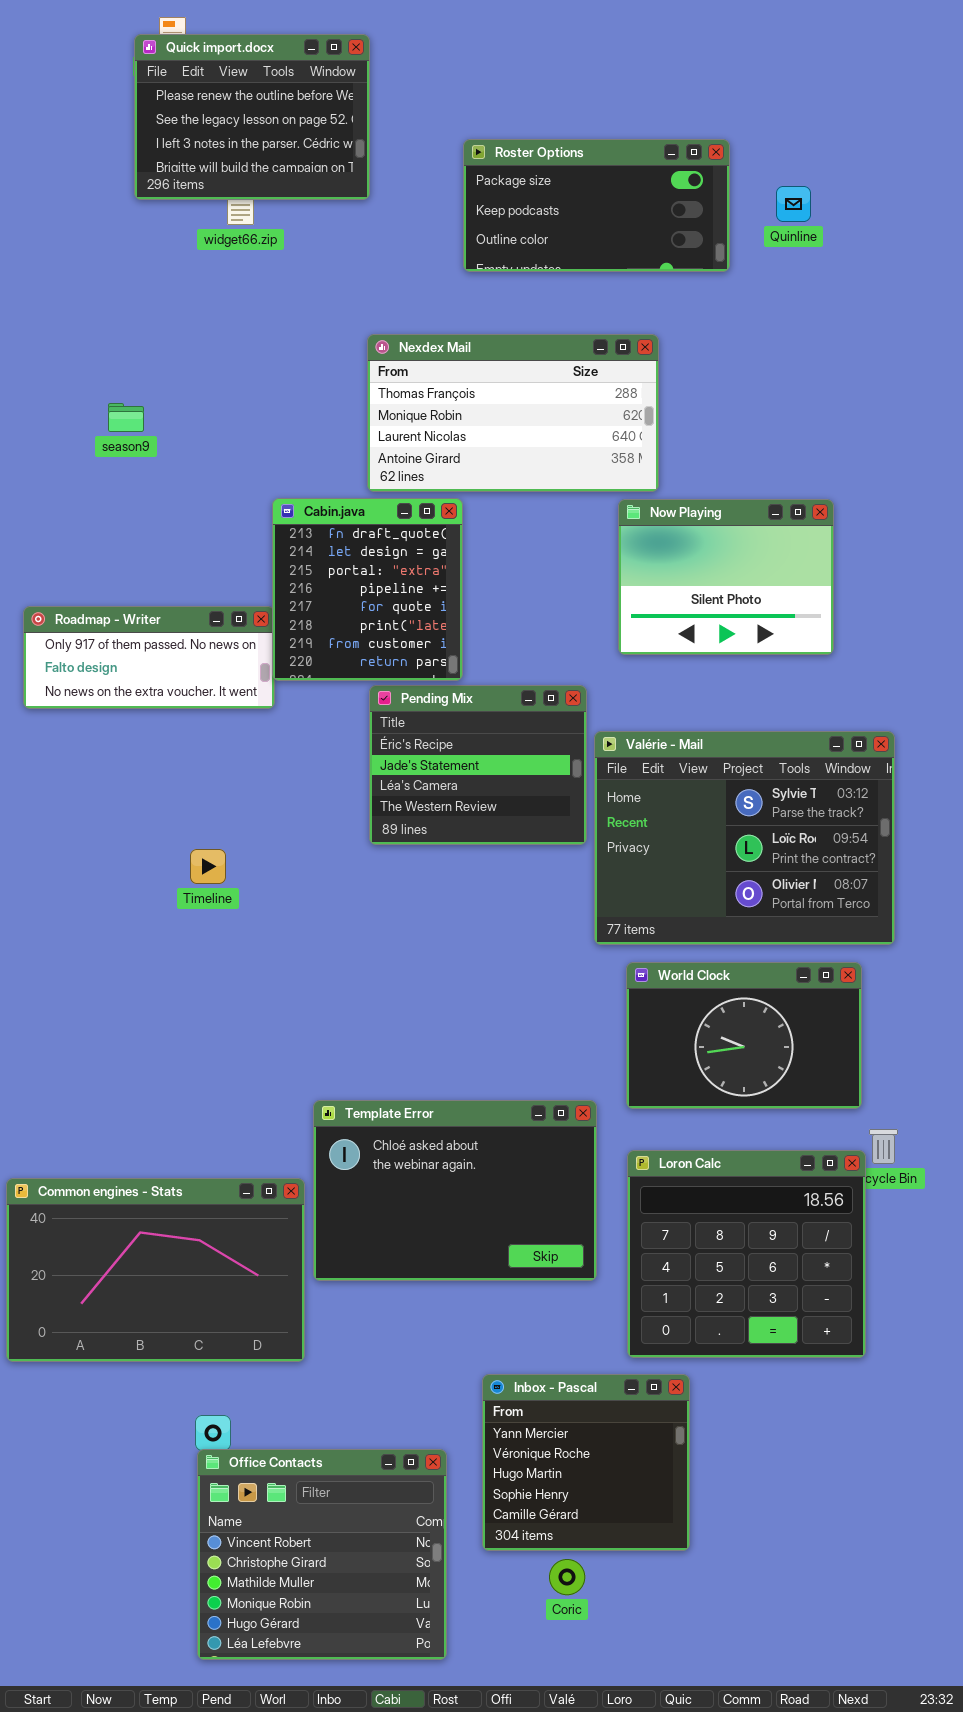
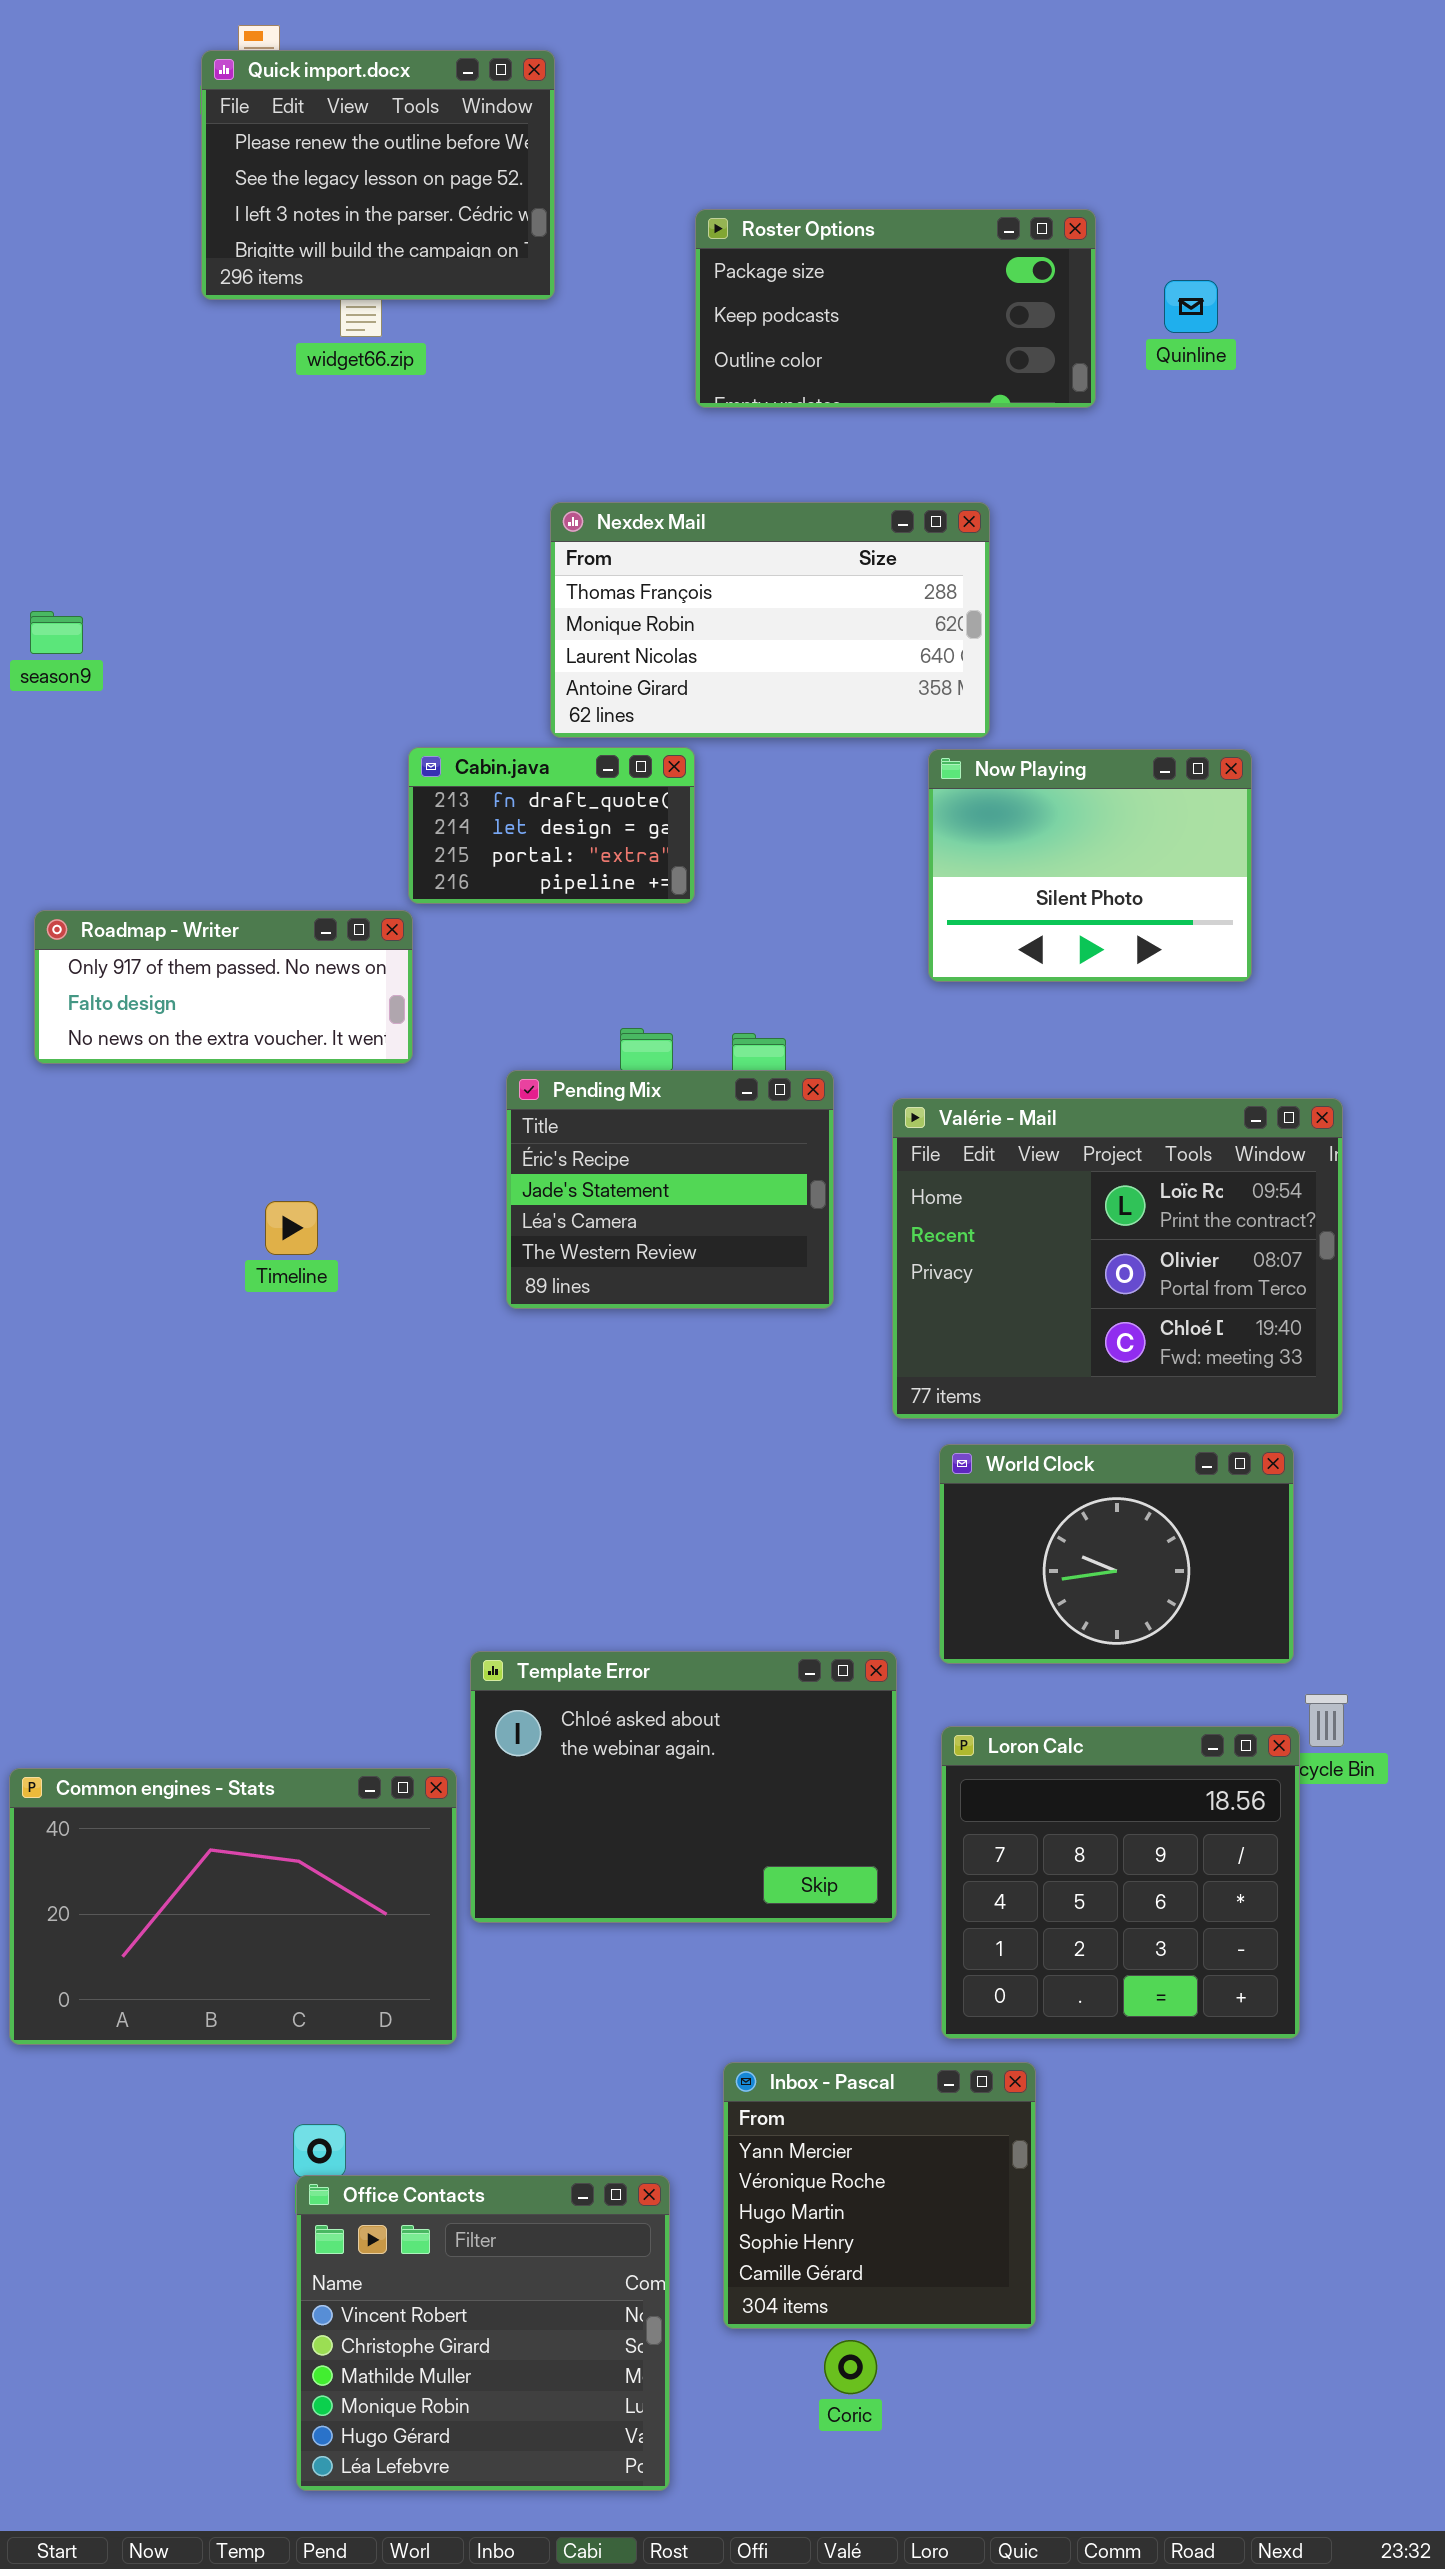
season9: [108,403,144,432] -> [30,611,83,654], moved
Cabin.java: [272,498,463,681] -> [408,747,695,904], resized
Pending Mix: [369,685,587,845] -> [506,1070,834,1309], moved
Valérie - Mail: [594,731,895,945] -> [892,1098,1343,1419], scrolled down 1 row
Timeline: [190,849,226,884] -> [265,1201,318,1255], moved

